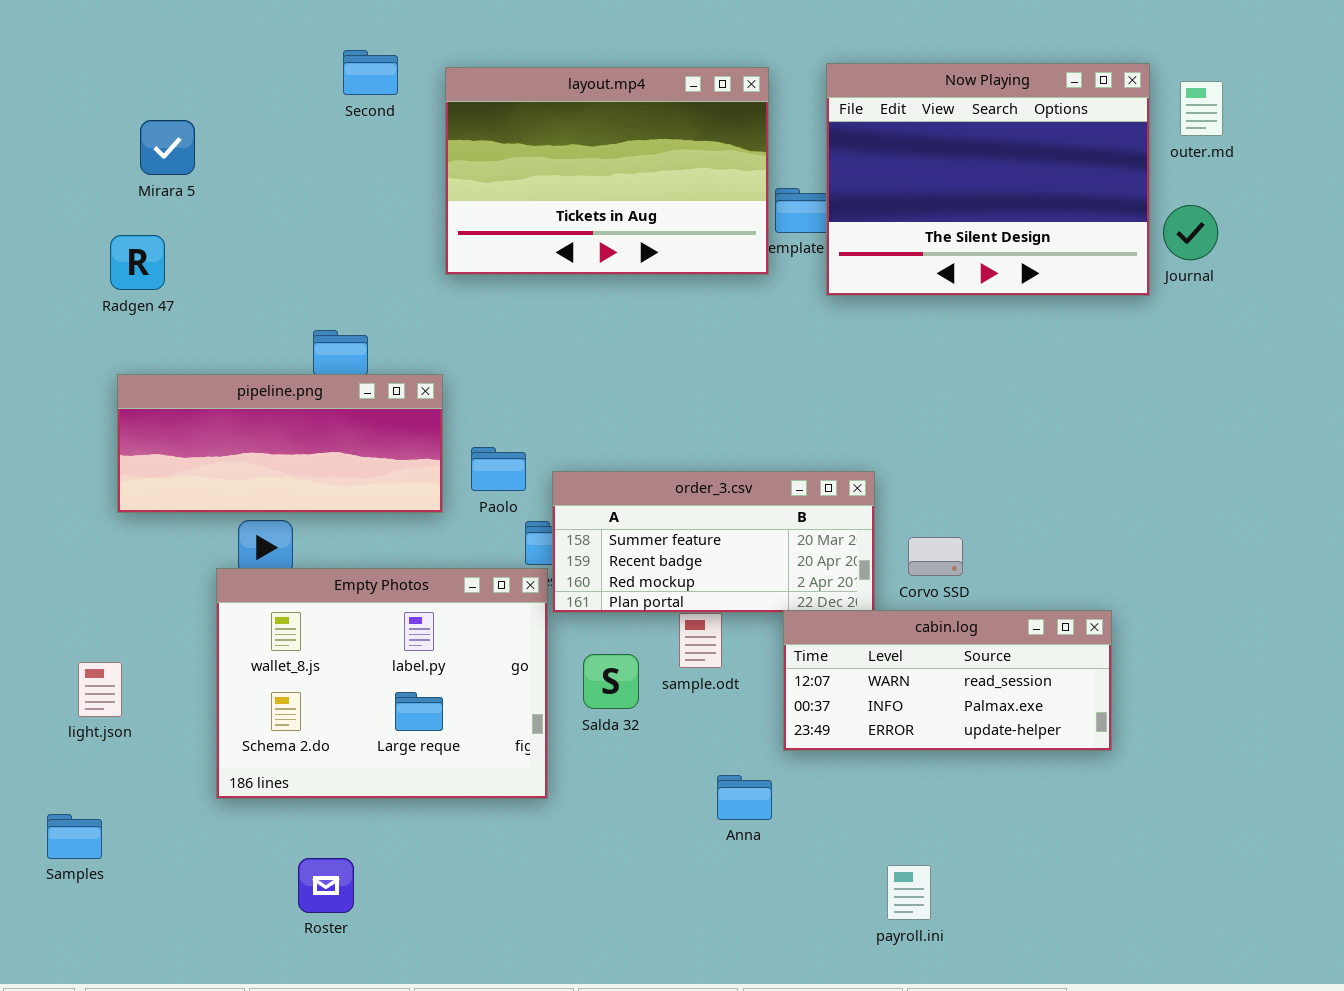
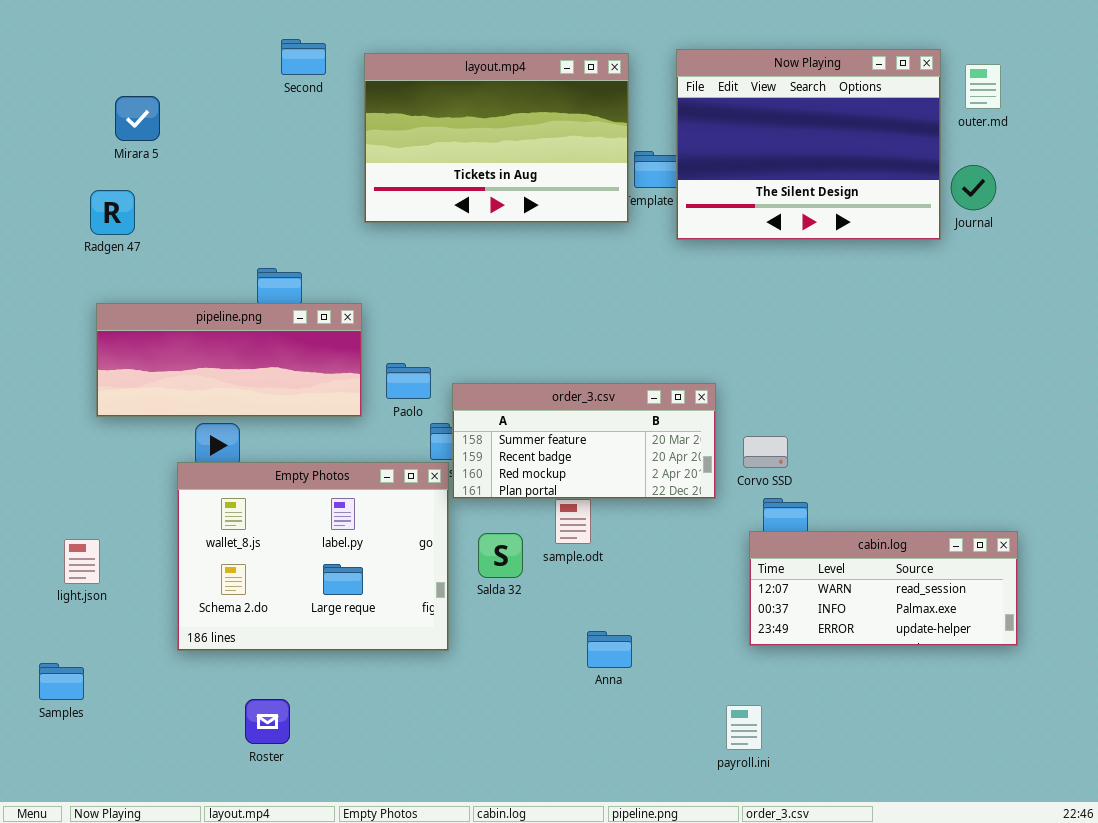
cabin.log: [783,610,1112,751] -> [749,531,1018,646], moved

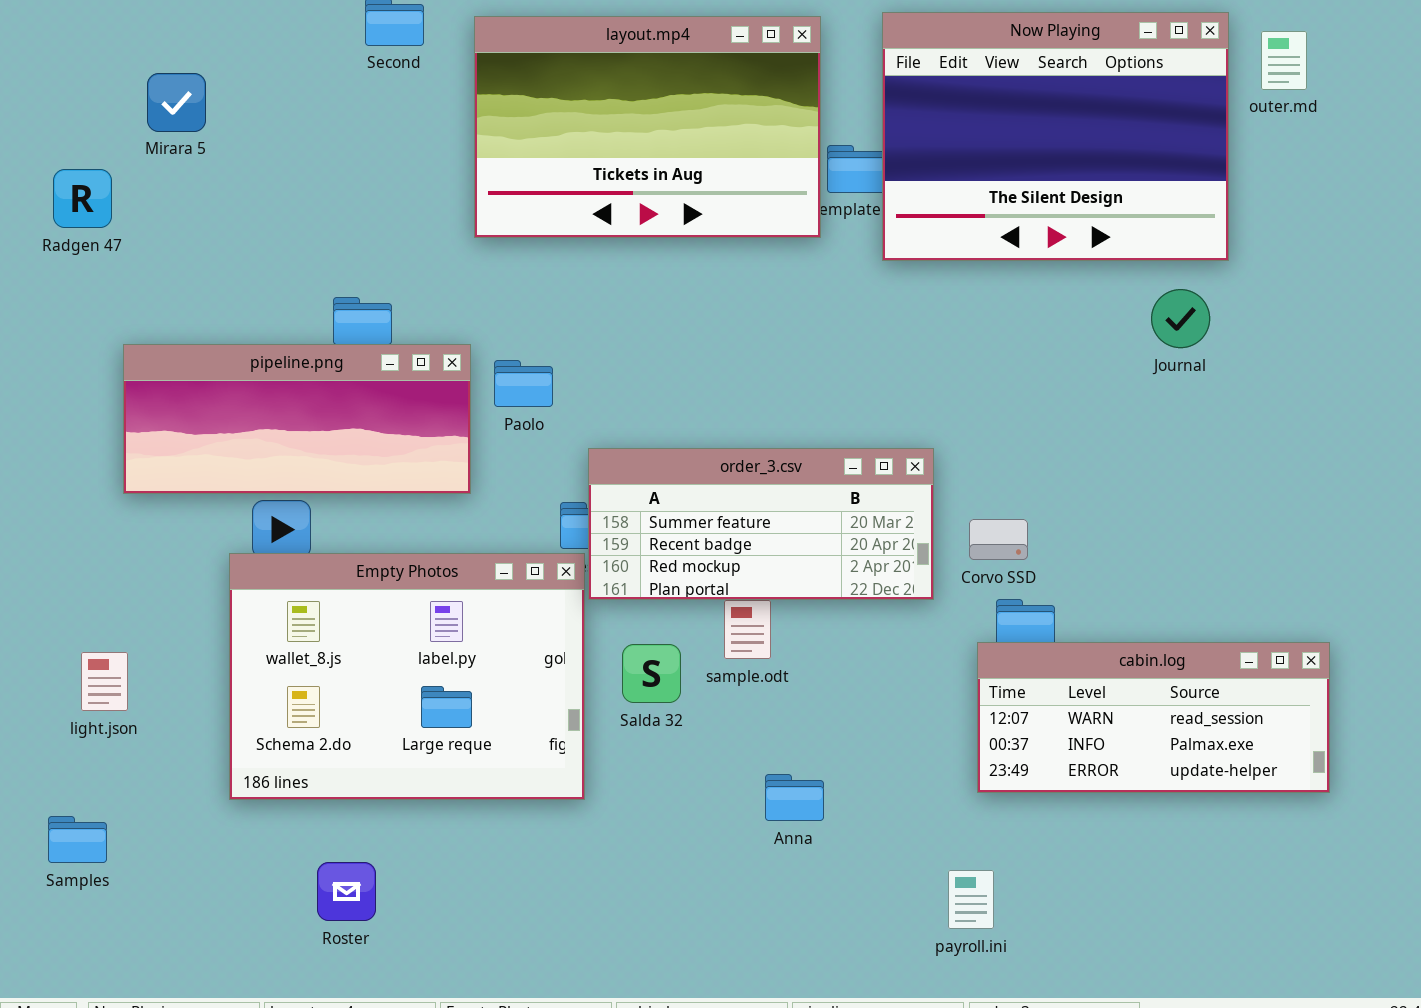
Journal: [951,165,996,210] -> [1151,289,1210,348], moved
Radgen 47: [90,190,135,235] -> [53,169,112,228], moved
Paolo: [386,363,431,399] -> [494,360,553,407], moved

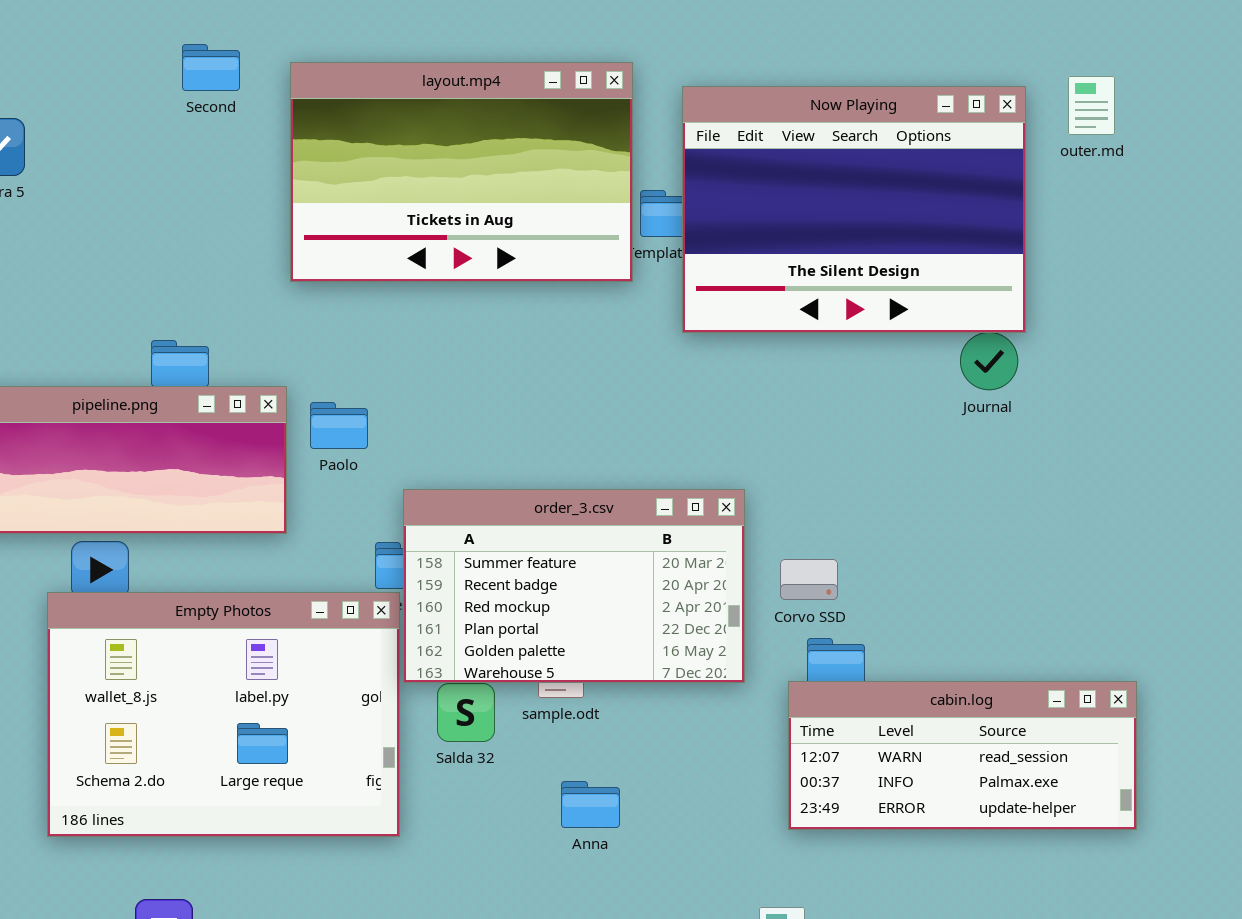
Now Playing: [882,12,1229,261] -> [682,86,1026,333], moved
order_3.csv: [588,448,934,600] -> [403,489,745,683], resized
Anna: [765,774,824,821] -> [561,781,620,828], moved

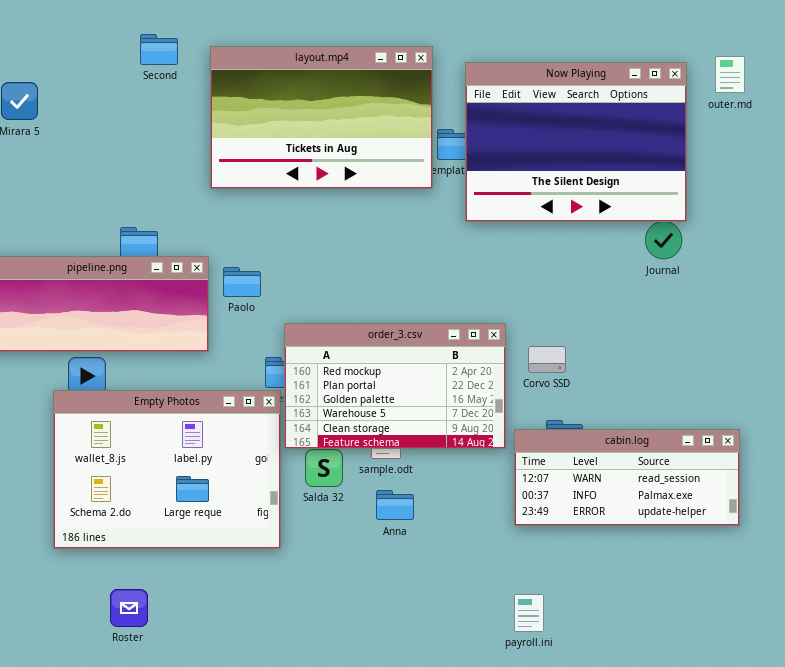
order_3.csv: [403,489,745,683] -> [284,323,506,449], scrolled down 2 rows
Corvo SSD: [780,559,838,600] -> [528,346,566,373], moved
cabin.log: [788,681,1137,830] -> [514,429,740,526], moved
Anna: [561,781,620,828] -> [376,490,414,520], moved

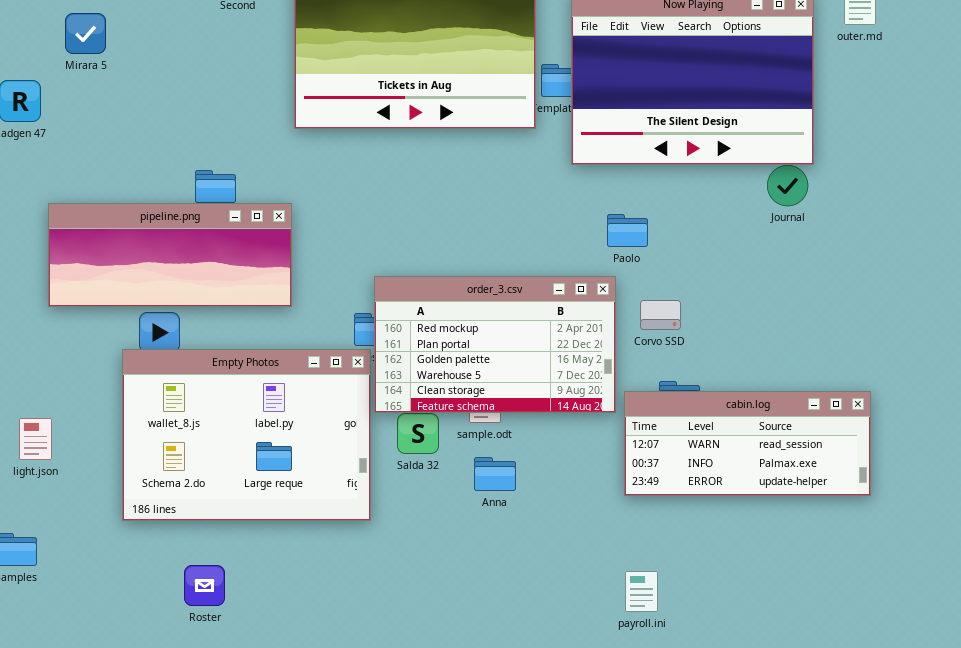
Paolo: [223,267,261,297] -> [607,214,648,247], moved

